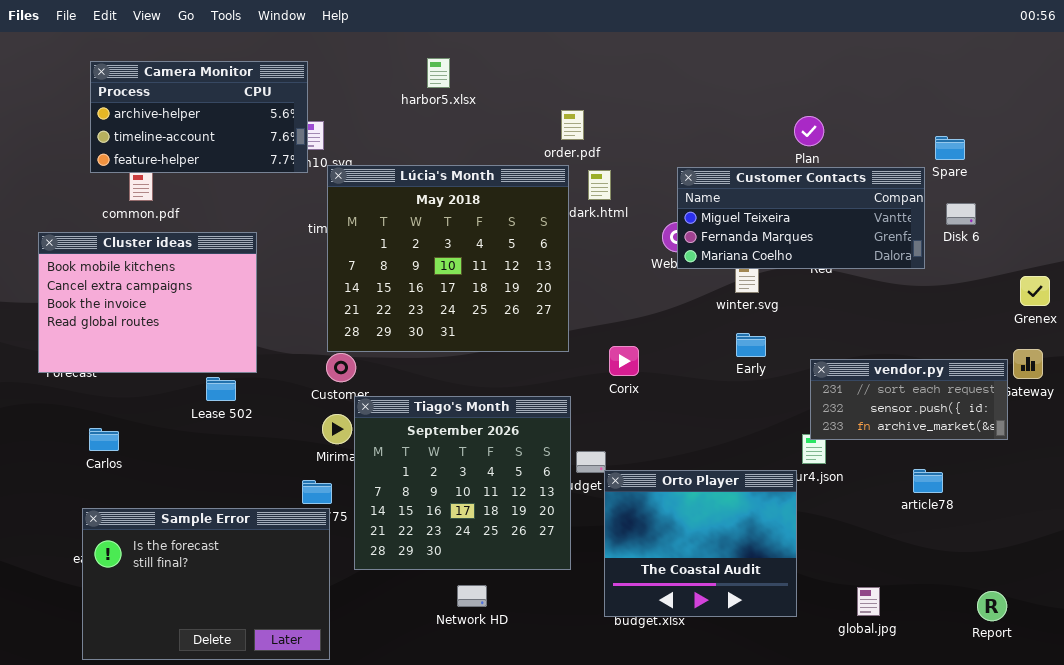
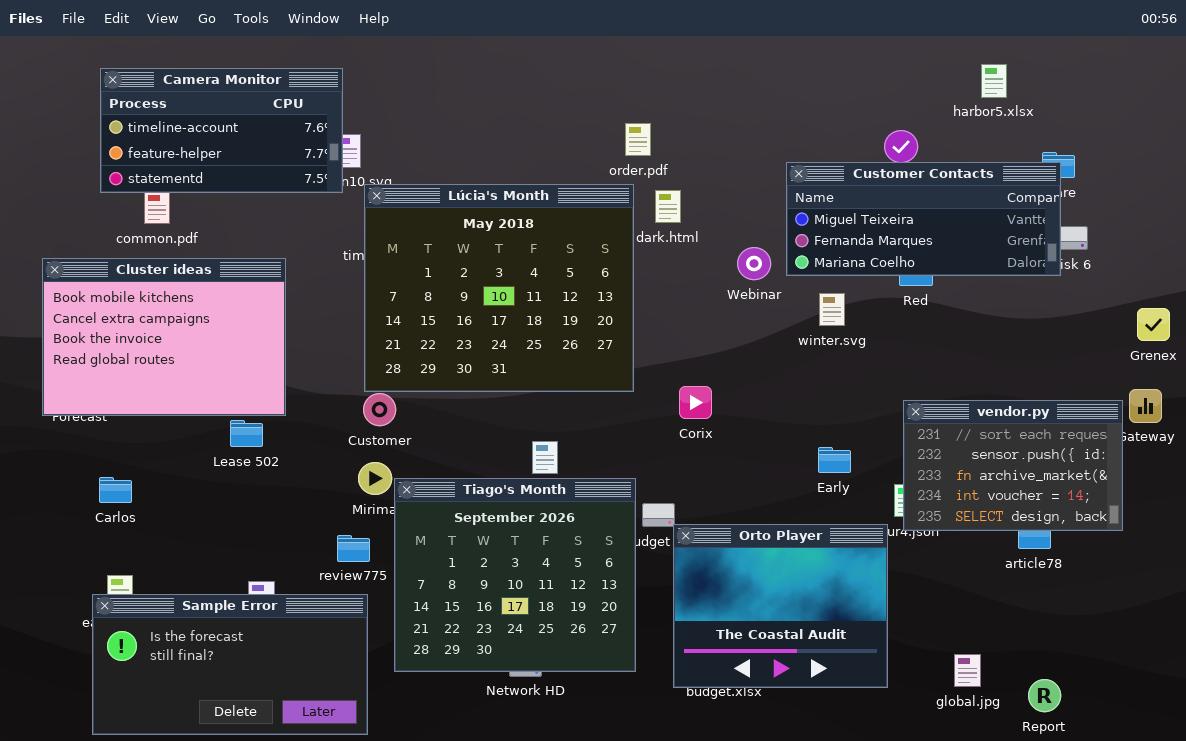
harbor5.xlsx: [427,58,450,88] -> [981,64,1007,98], moved
Camera Monitor: [90,61,308,173] -> [100,68,343,193], scrolled down 1 row
Customer Contacts: [677,167,925,269] -> [786,162,1061,276], moved
Early: [736,333,766,357] -> [818,447,851,473], moved
vendor.py: [810,359,1008,440] -> [903,400,1123,531], resized
Tiago's Month: [354,396,571,570] -> [394,478,636,672], moved
Sample Error: [82,508,330,660] -> [92,594,368,735], resized
Report: [977,591,1007,621] -> [1028,679,1061,712], moved

